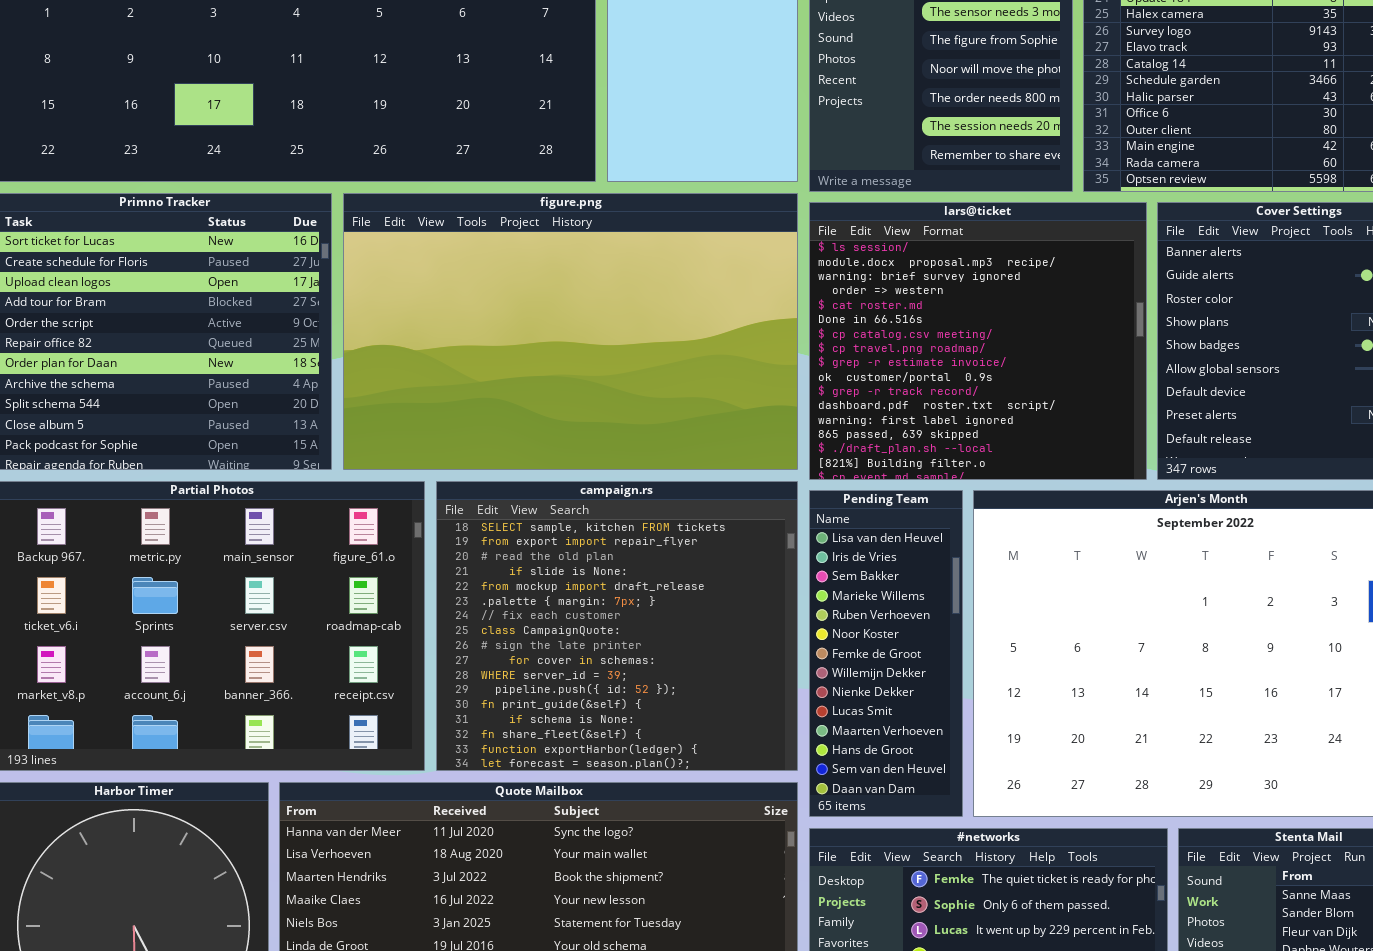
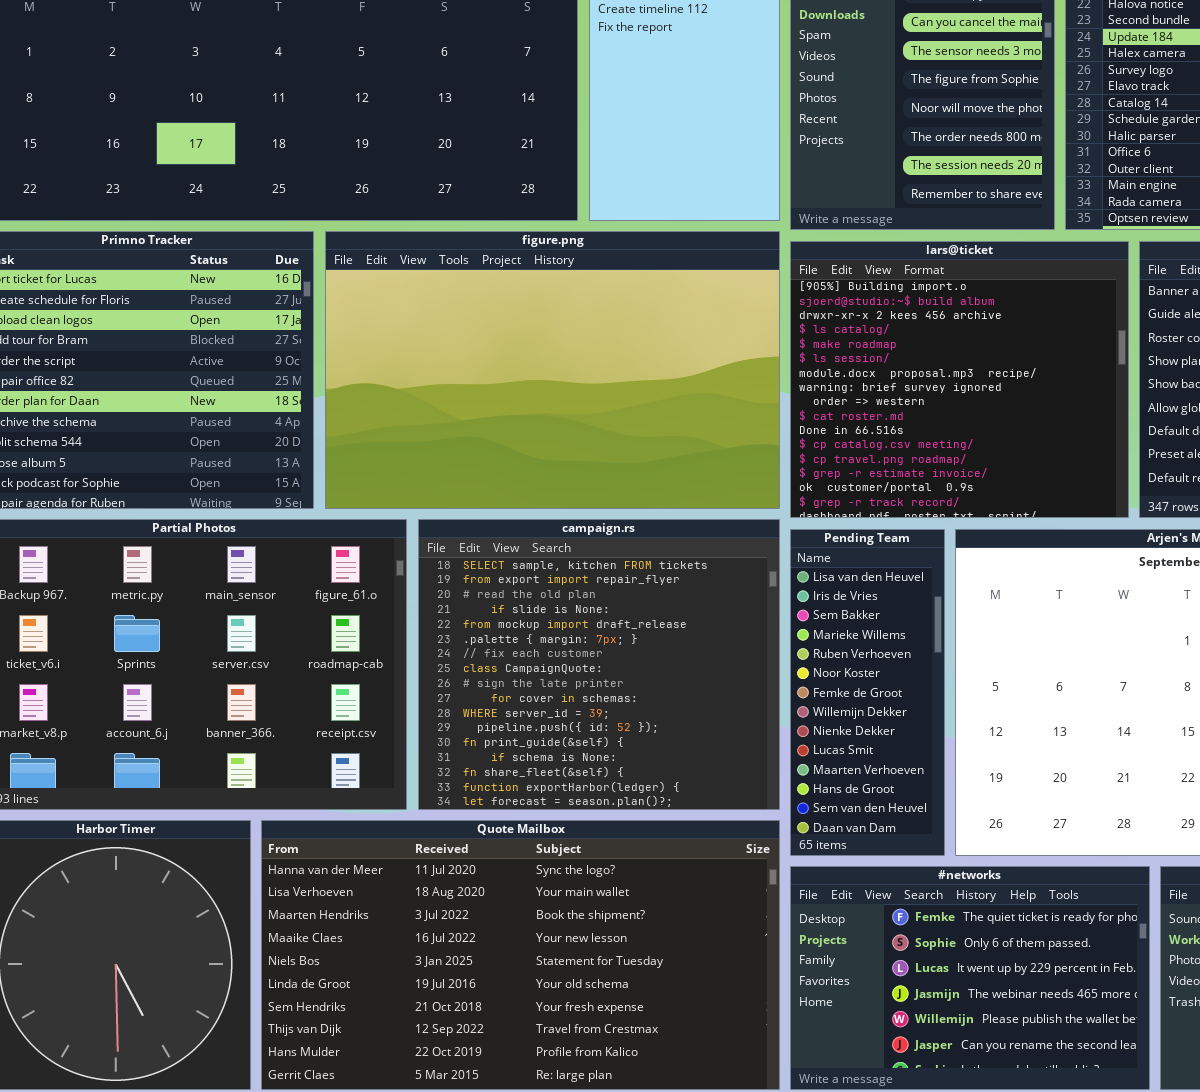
lars@ticket: [809,202,1147,480] -> [790,241,1129,518], scrolled up 5 rows

